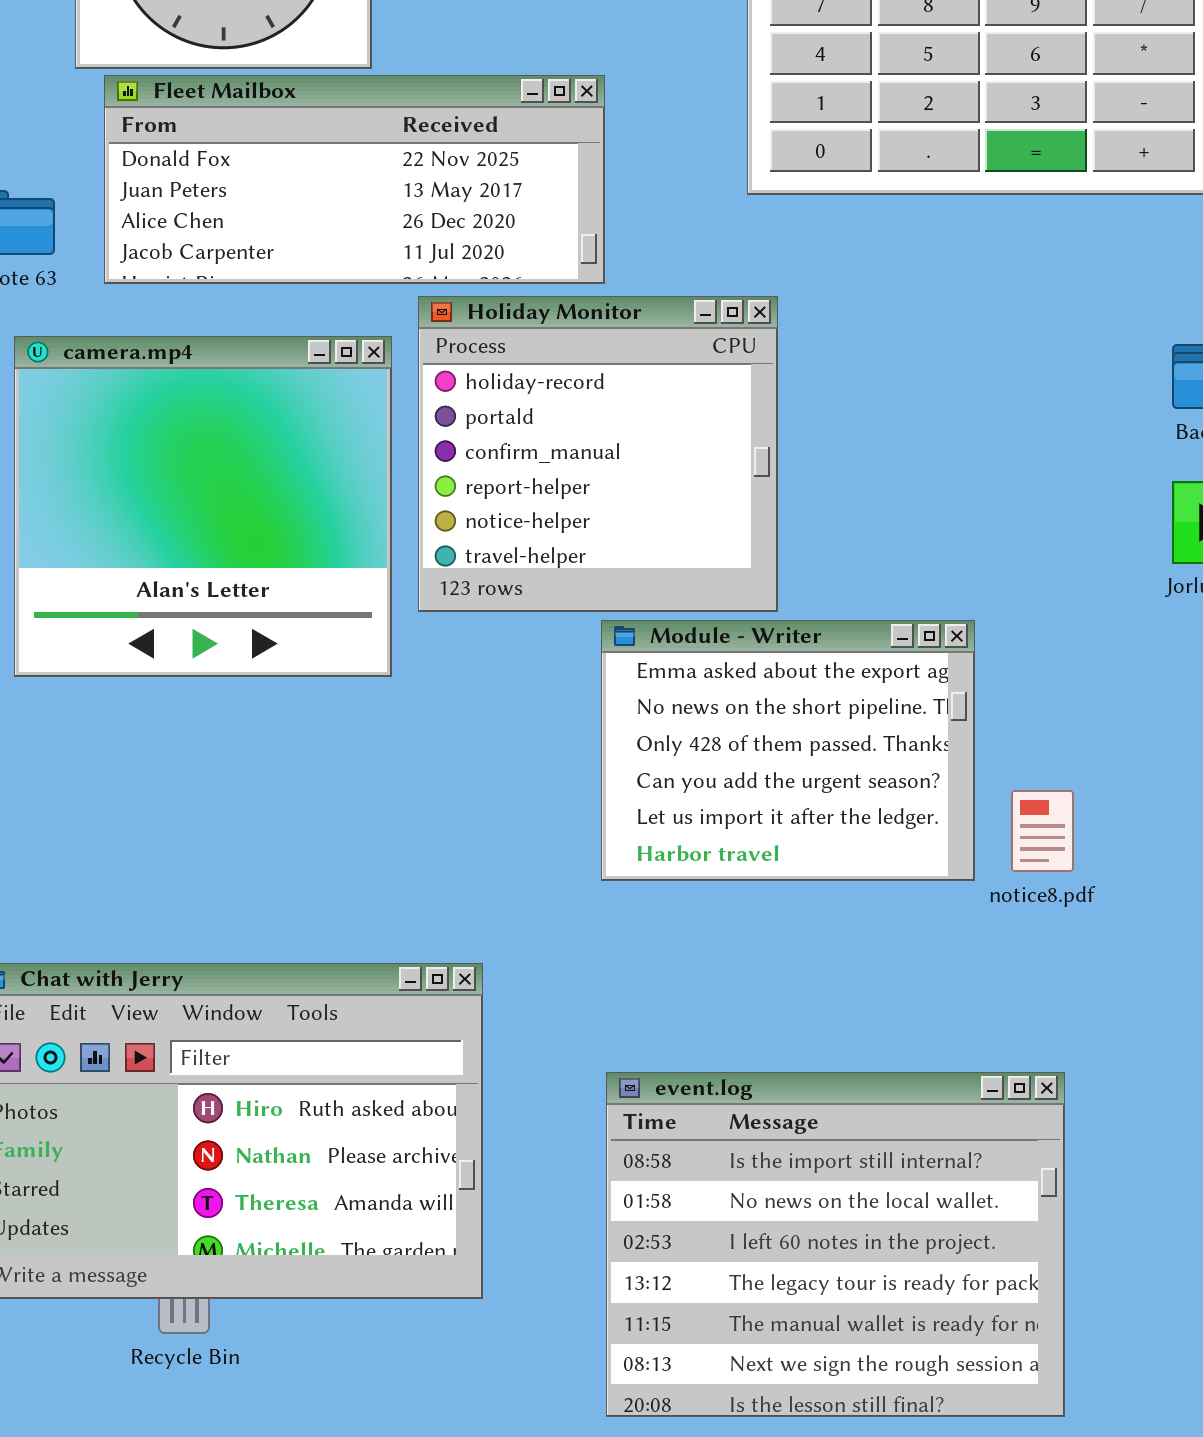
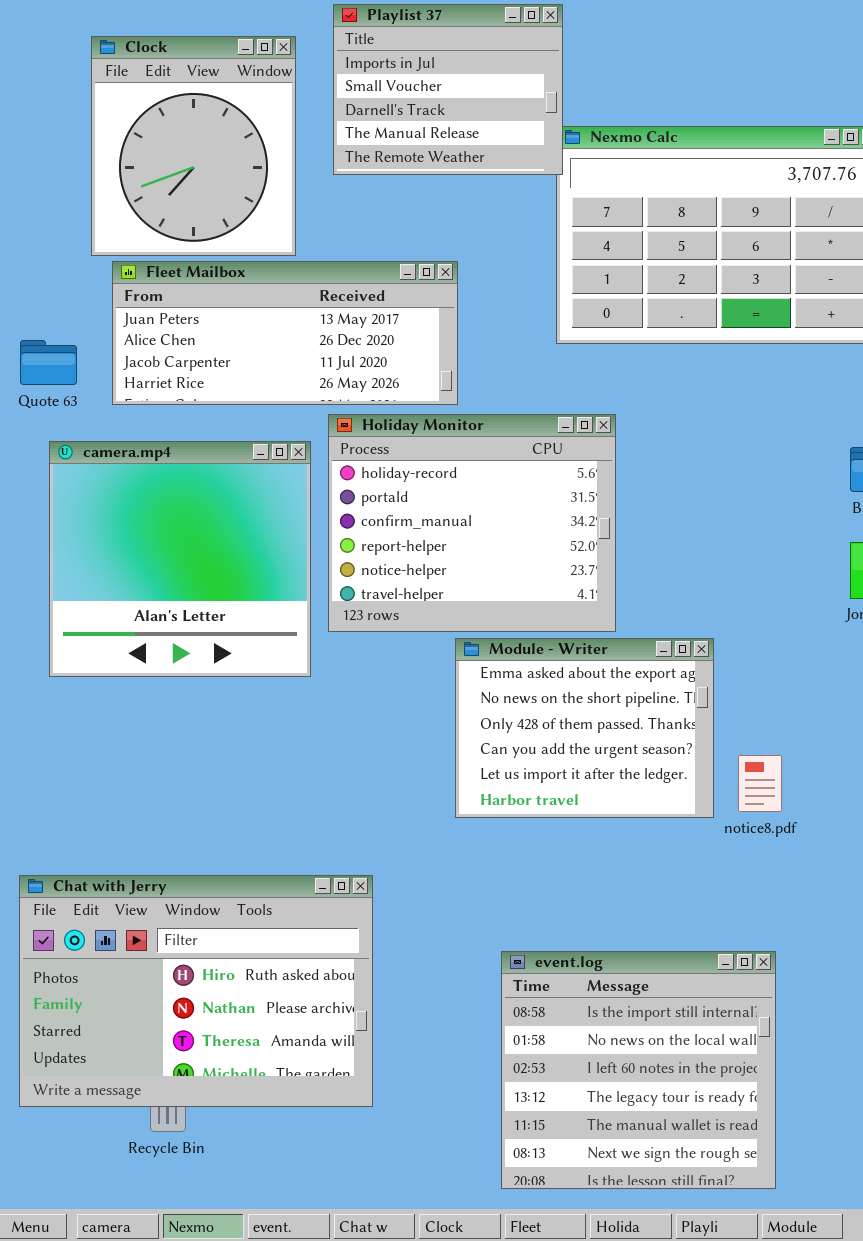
Fleet Mailbox: [104,75,605,284] -> [112,261,458,405], scrolled down 1 row
Holiday Monitor: [418,296,778,612] -> [328,414,616,632], resized
event.log: [606,1072,1065,1417] -> [501,951,776,1189], resized

